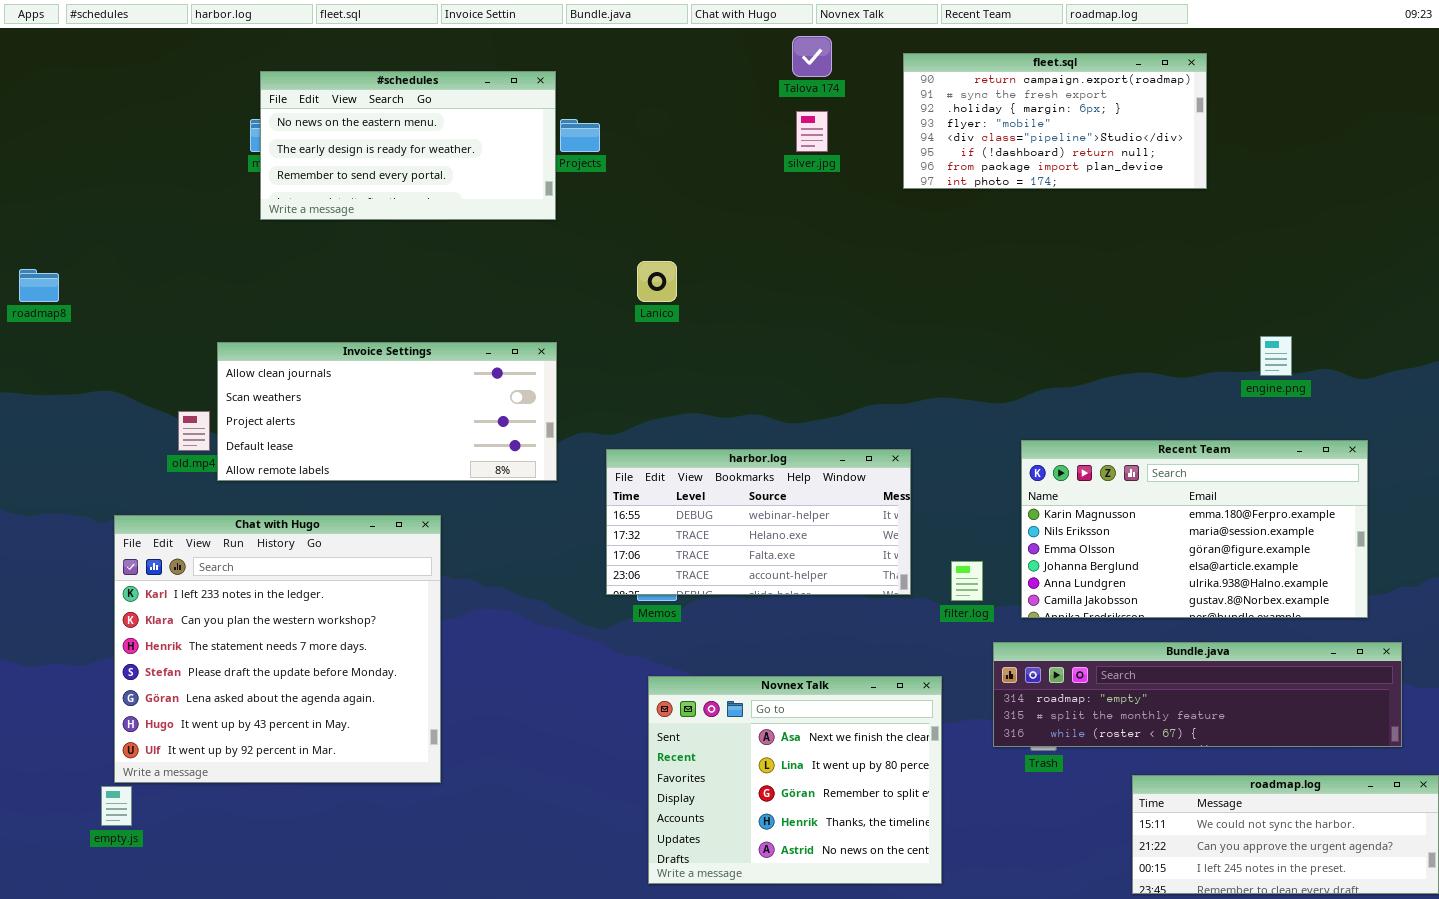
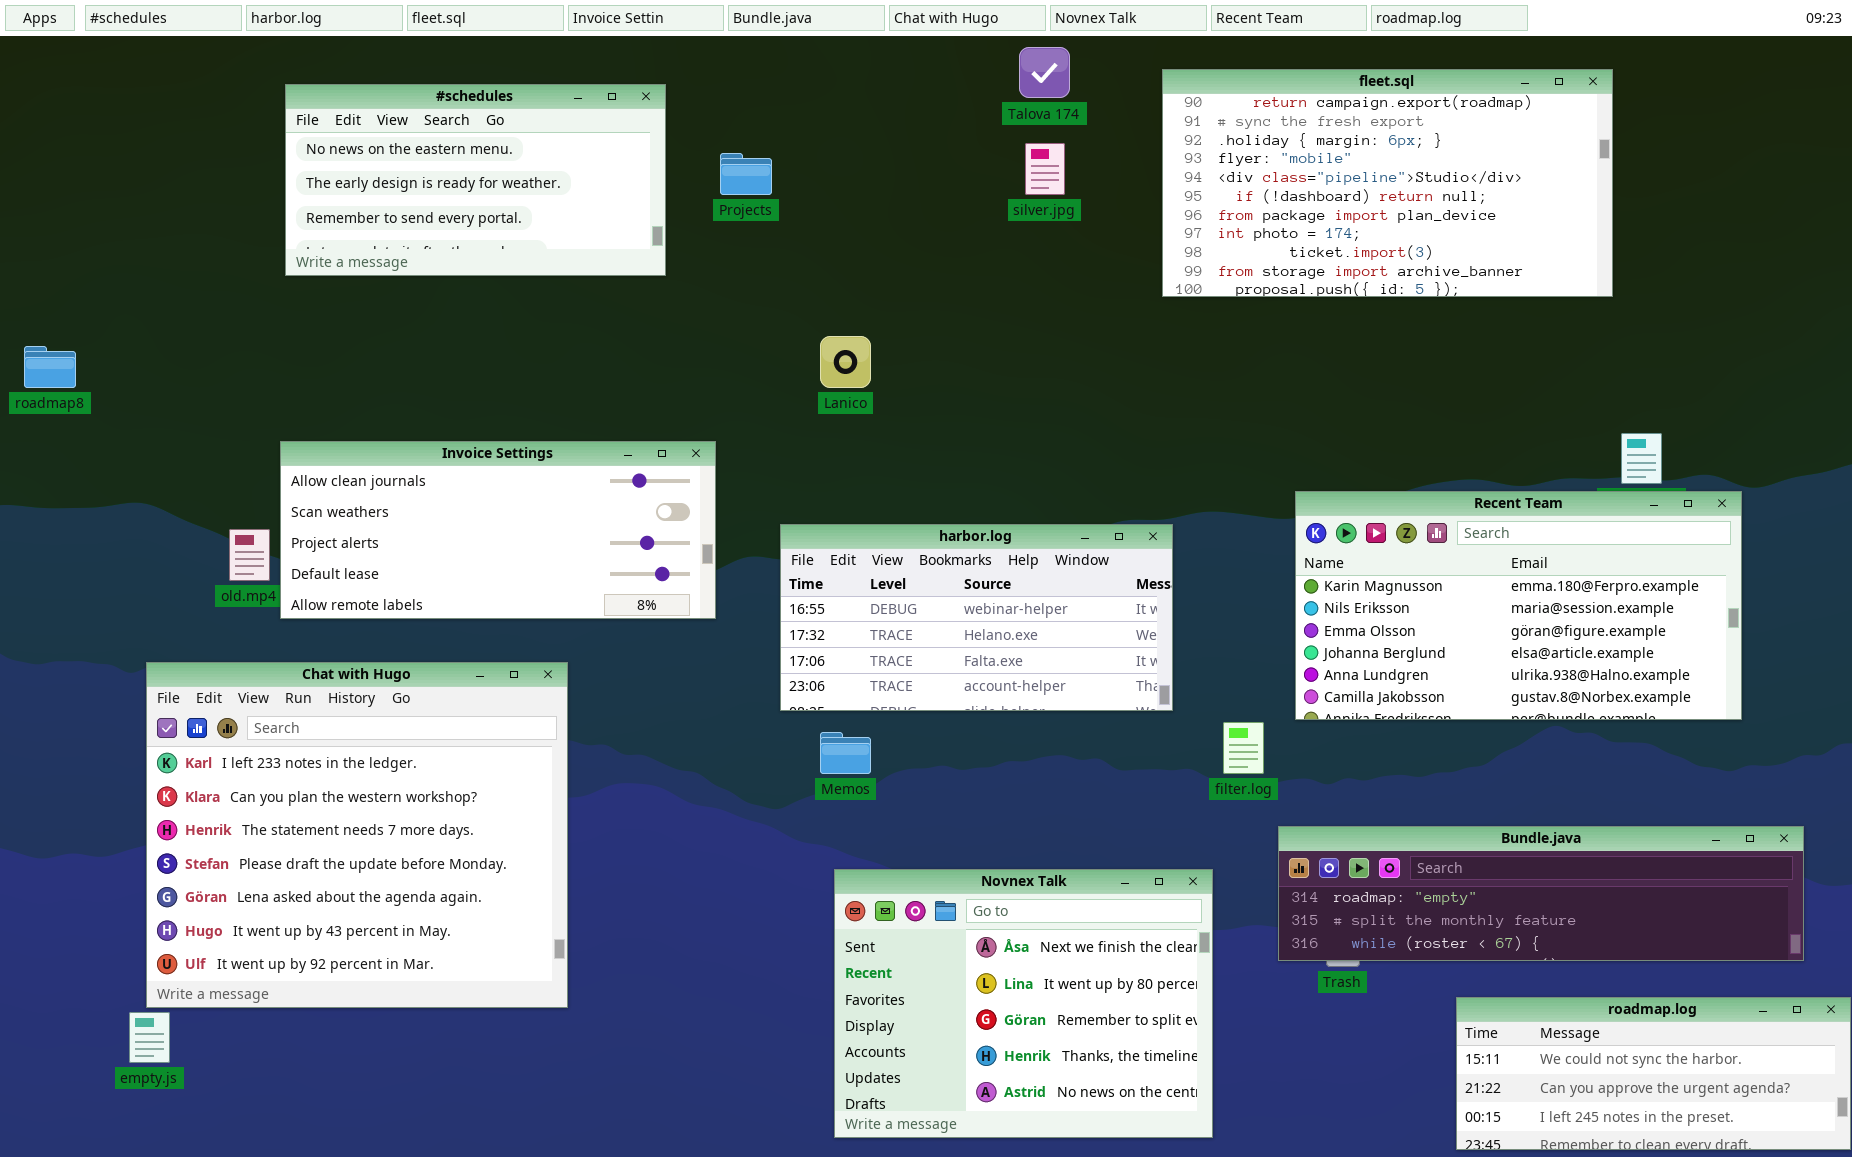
fleet.sql: [903,53,1207,189] -> [1162,69,1613,297], resized
#schedules: [260,71,556,220] -> [285,84,666,276], moved
Recent Team: [1021,440,1368,618] -> [1295,491,1742,720], moved
harbor.log: [606,449,911,595] -> [780,524,1173,711], moved

